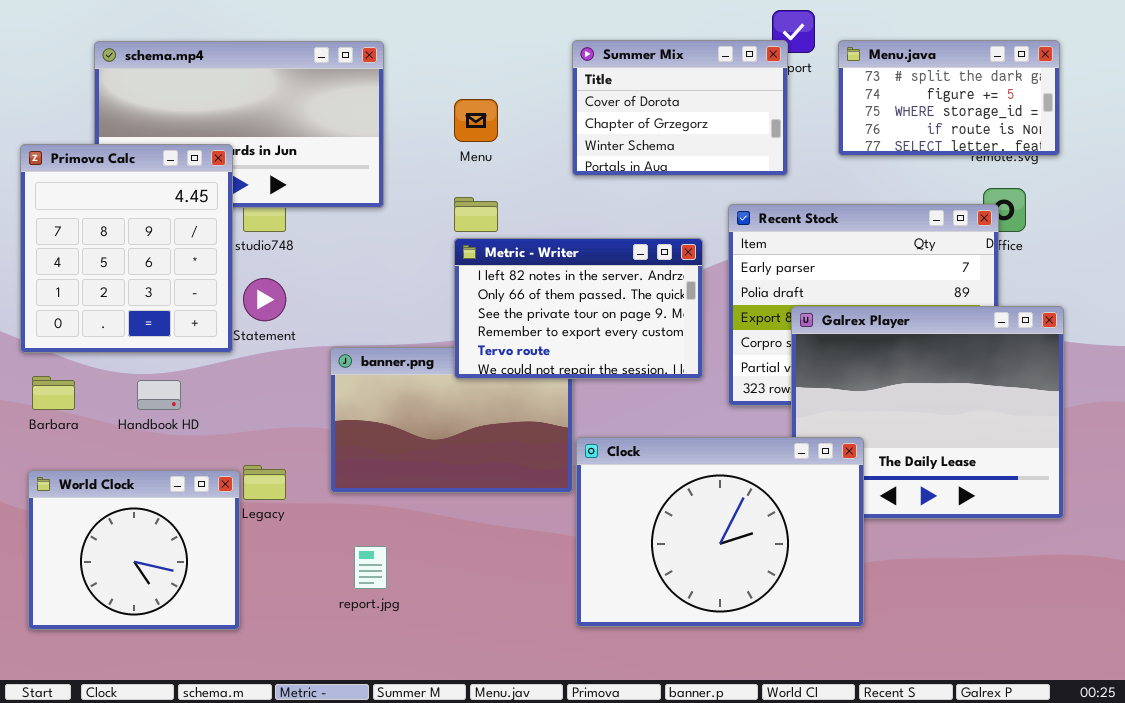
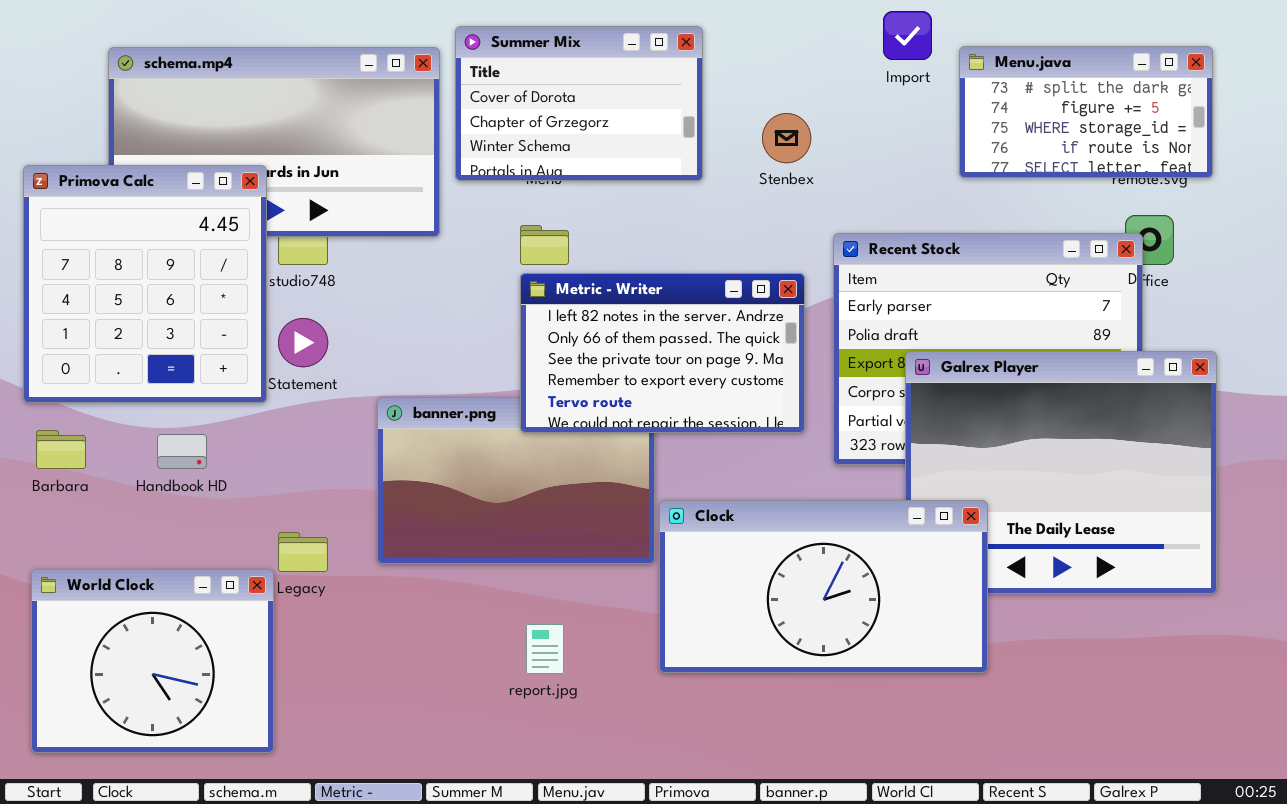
Summer Mix: [572,40,788,176] -> [455,26,703,181], moved
Clock: [576,437,864,627] -> [659,500,988,673], resized
World Clock: [28,470,240,630] -> [31,569,274,753], moved
report.jpg: [354,546,387,589] -> [526,624,564,674], moved

